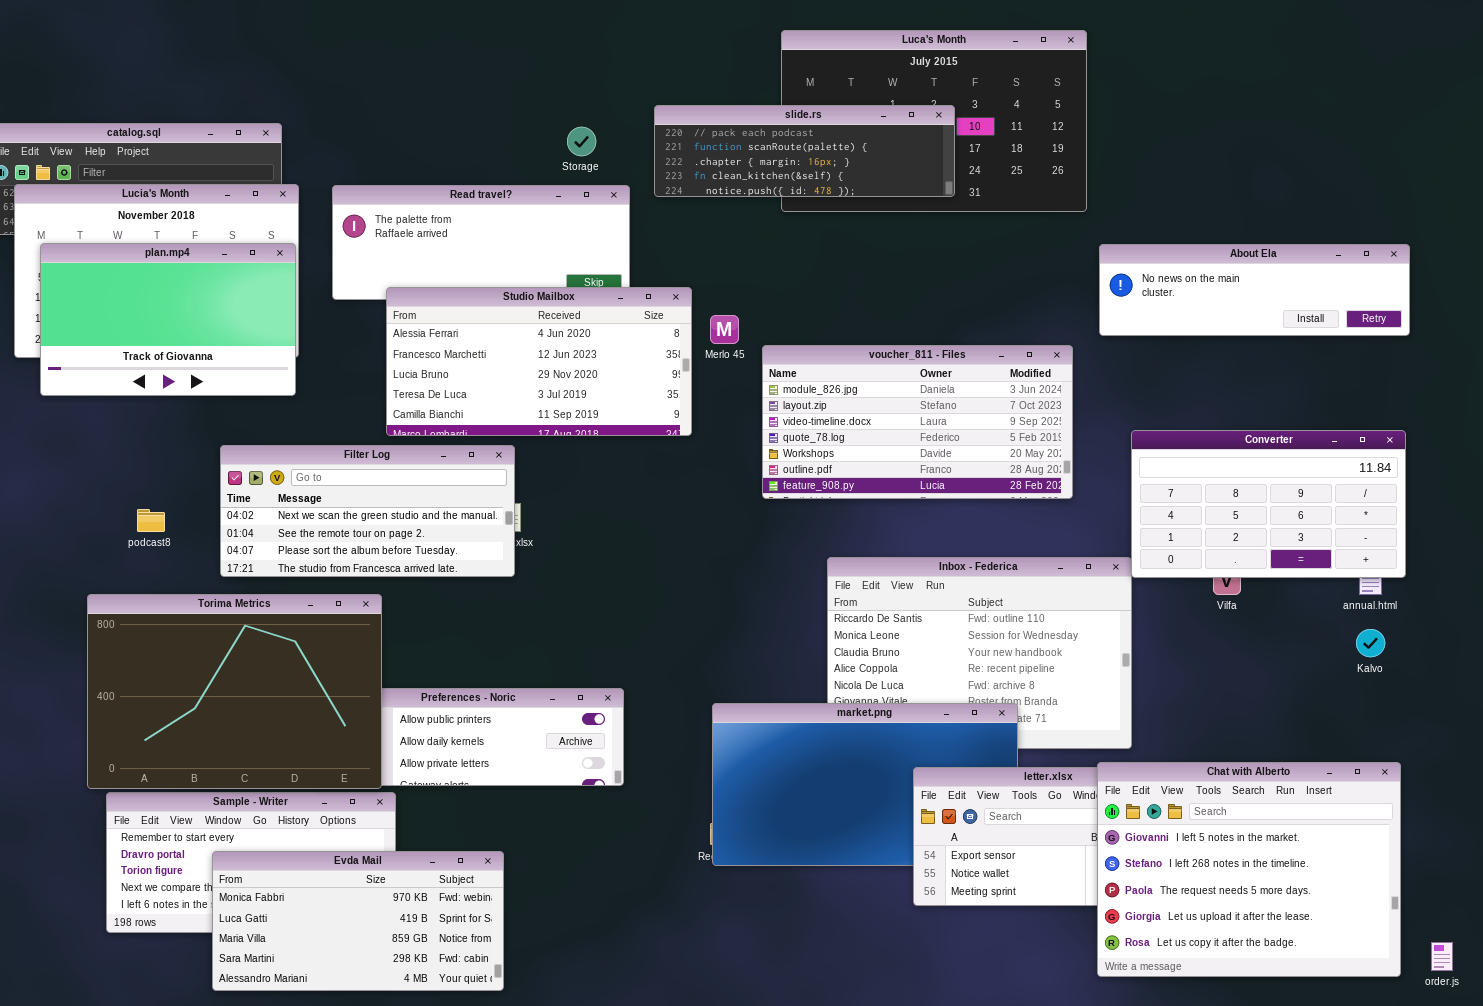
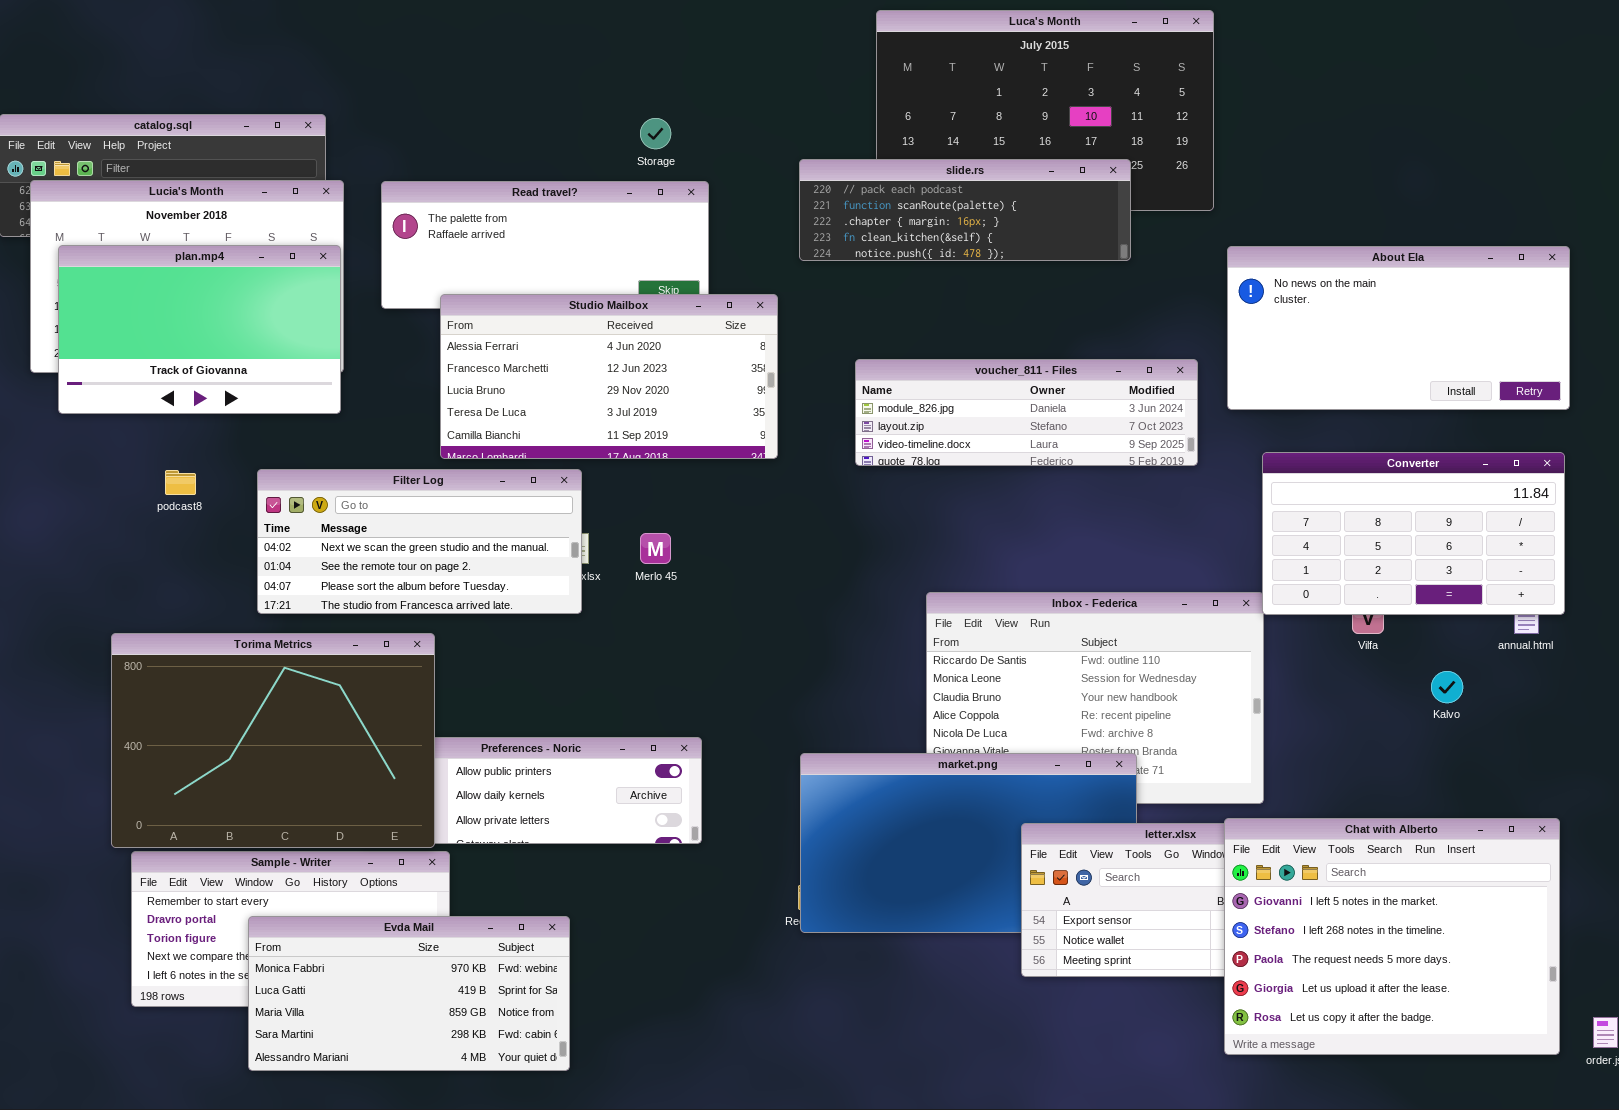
slide.rs: [654,105,955,197] -> [799,159,1131,261], moved
About Ela: [1099,244,1410,336] -> [1227,246,1570,410], resized
Merlo 45: [710,315,739,344] -> [640,533,671,564], moved
voucher_811 - Files: [762,345,1073,499] -> [855,359,1198,466], resized
podcast8: [137,509,165,532] -> [165,470,196,495], moved
Kalvo: [1356,629,1385,657] -> [1431,671,1463,703], moved

